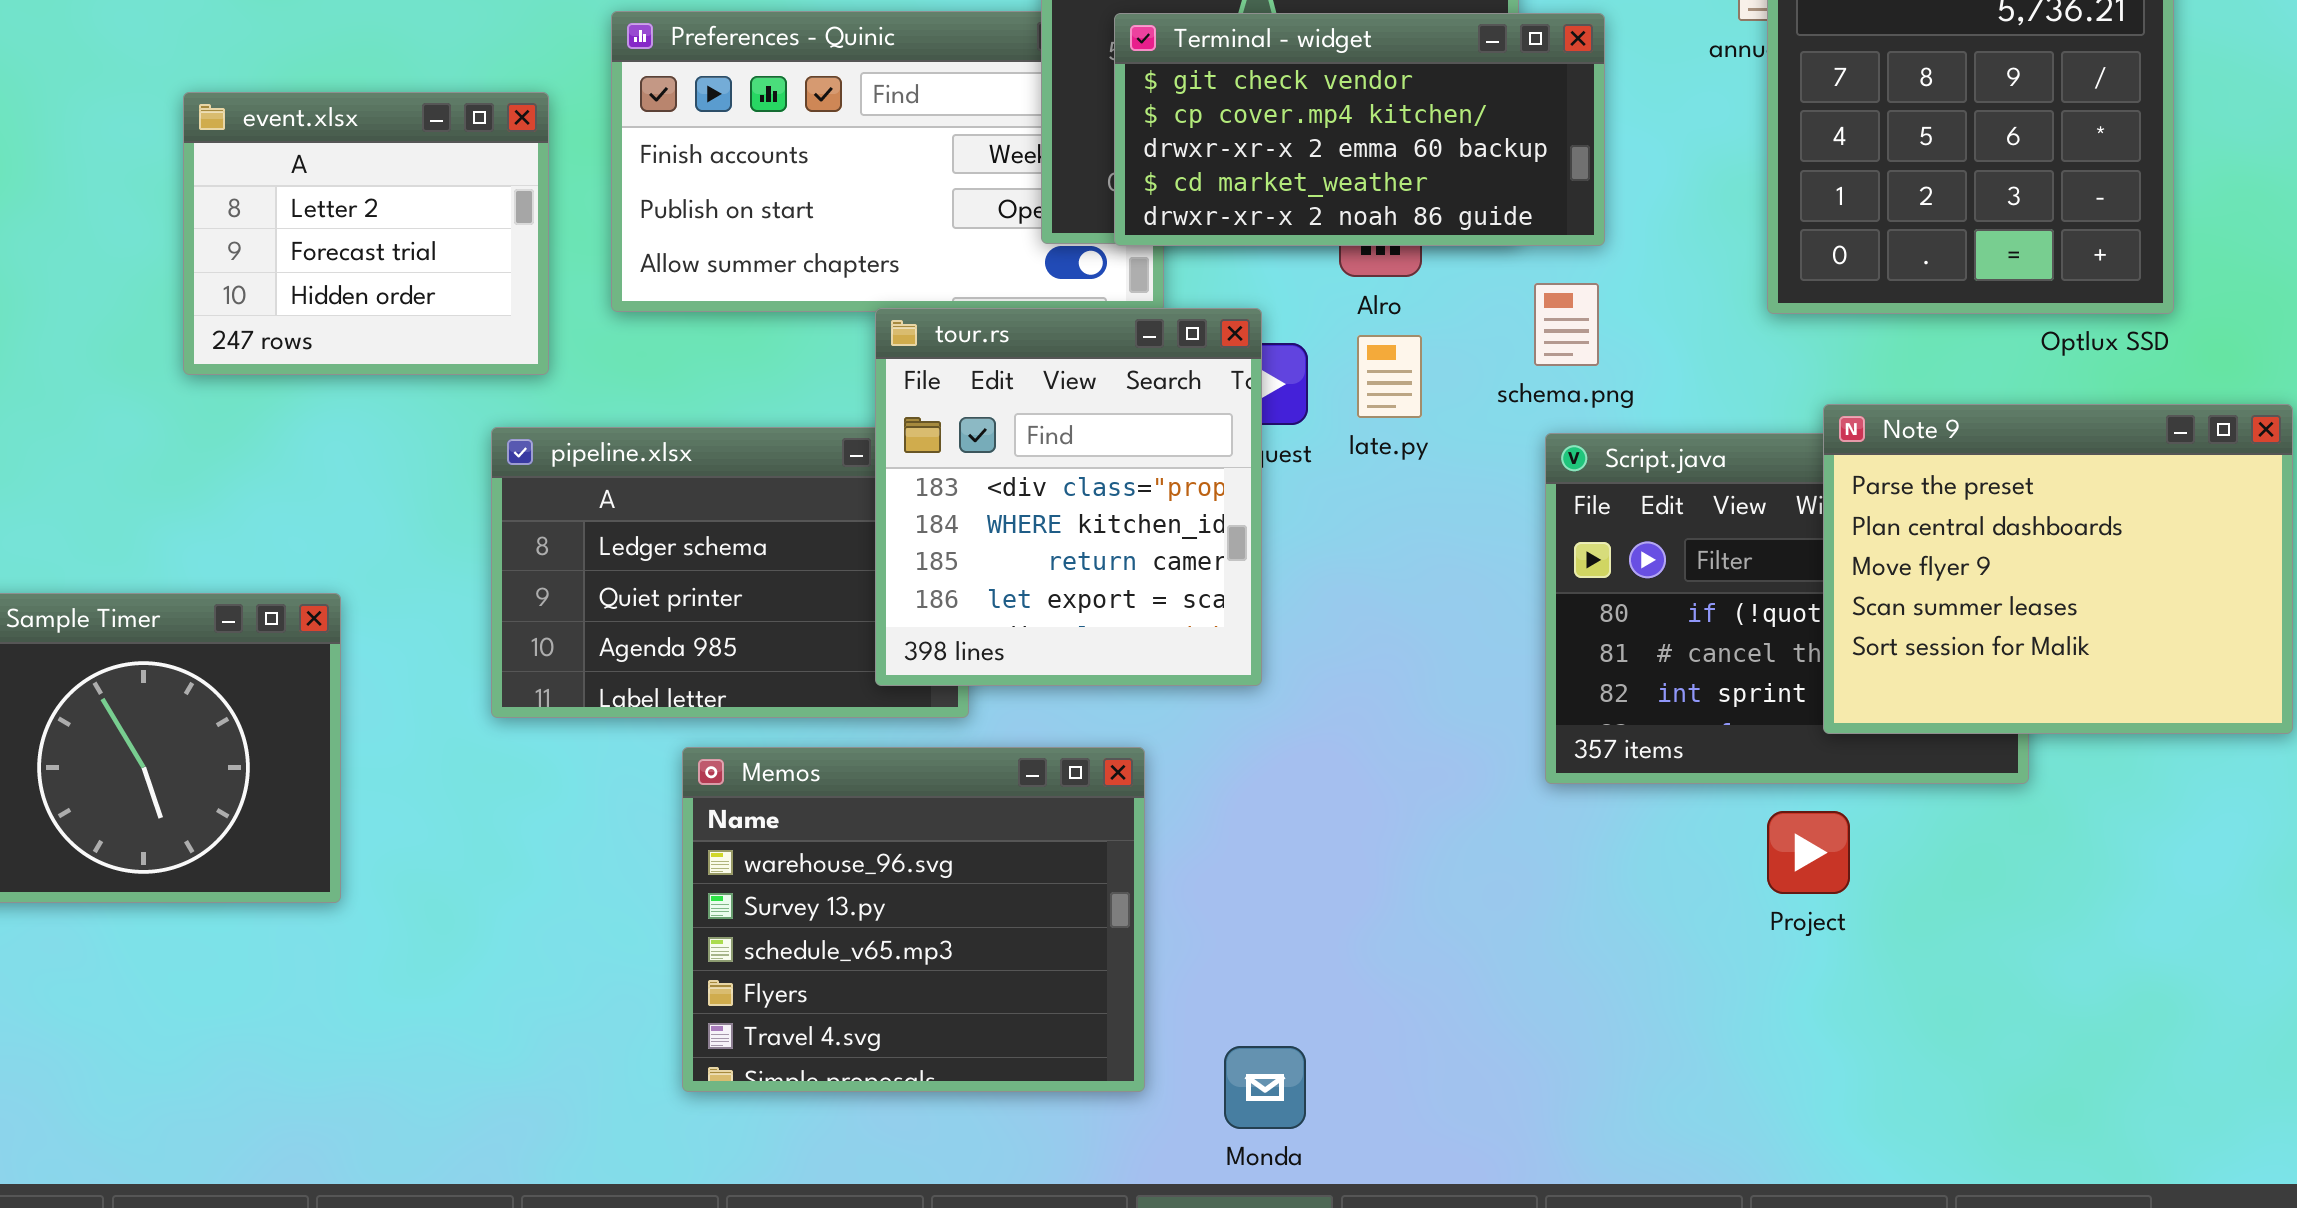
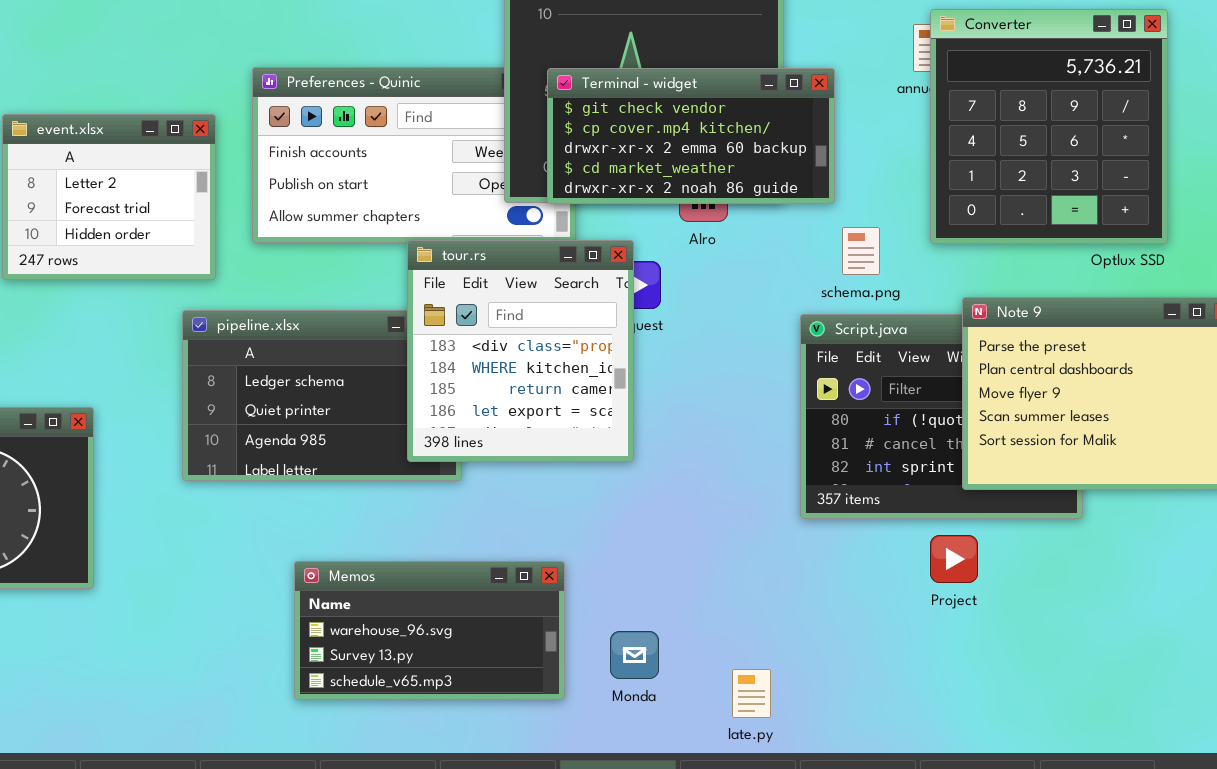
schema.png: [1534,283,1599,366] -> [842,227,880,275], moved
late.py: [1357,335,1422,418] -> [732,669,771,718], moved
Memos: [682,747,1145,1092] -> [294,561,565,700], resized
Monda: [1224,1046,1306,1129] -> [610,631,659,679], moved

